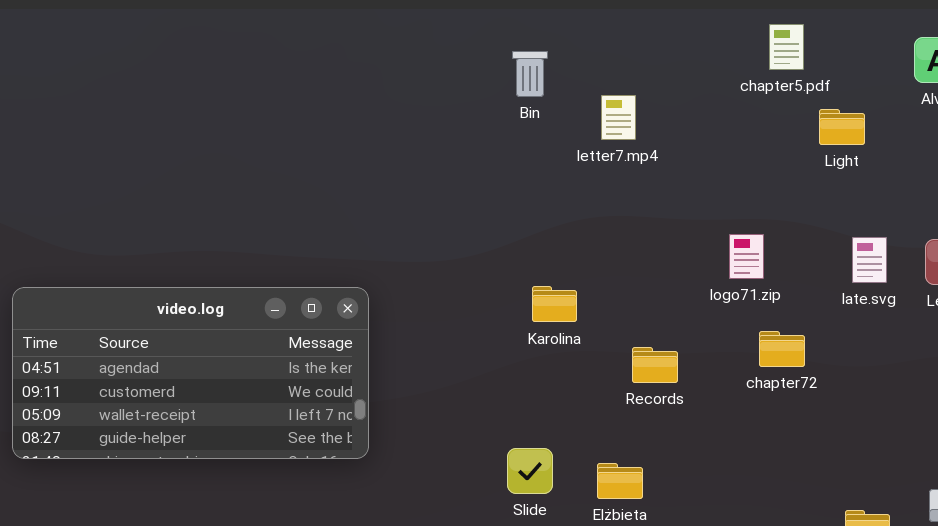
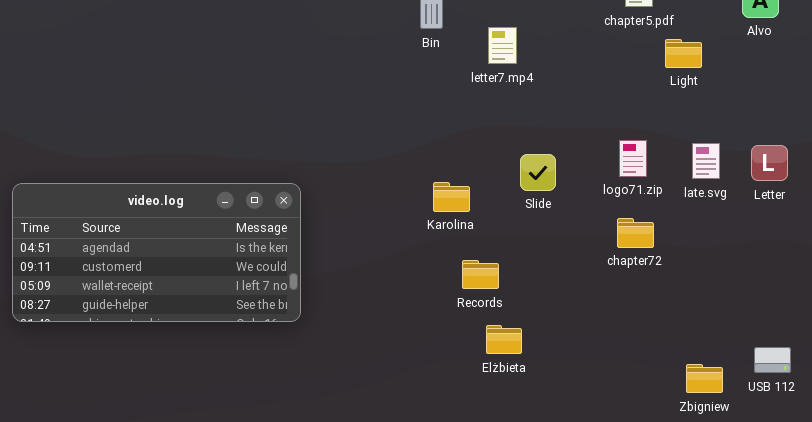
logo71.zip: [729,234,764,279] -> [619,140,647,177], moved
Records: [632,347,678,383] -> [462,260,499,289], moved
Slide: [507,448,553,494] -> [520,154,556,191], moved

